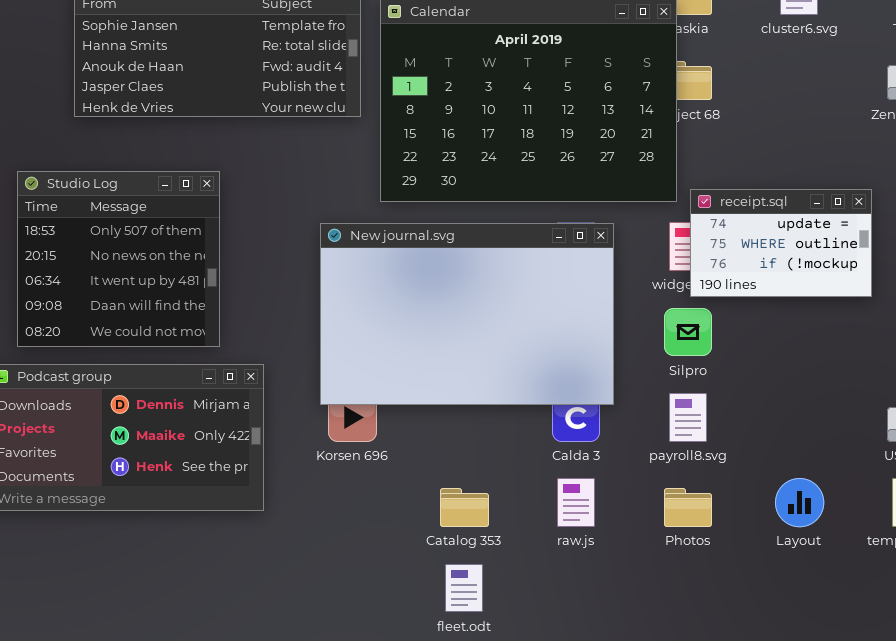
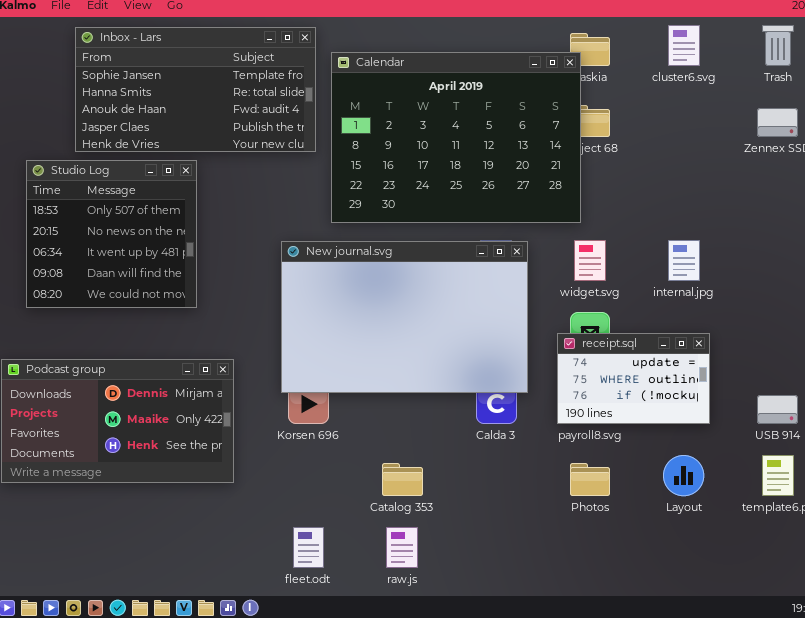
Studio Log: [17,171,220,347] -> [26,160,197,308], moved
receipt.sql: [690,189,872,297] -> [557,333,710,424], moved
raw.js: [557,478,595,527] -> [386,527,418,568], moved
fleet.odt: [445,564,483,612] -> [293,527,324,568], moved

